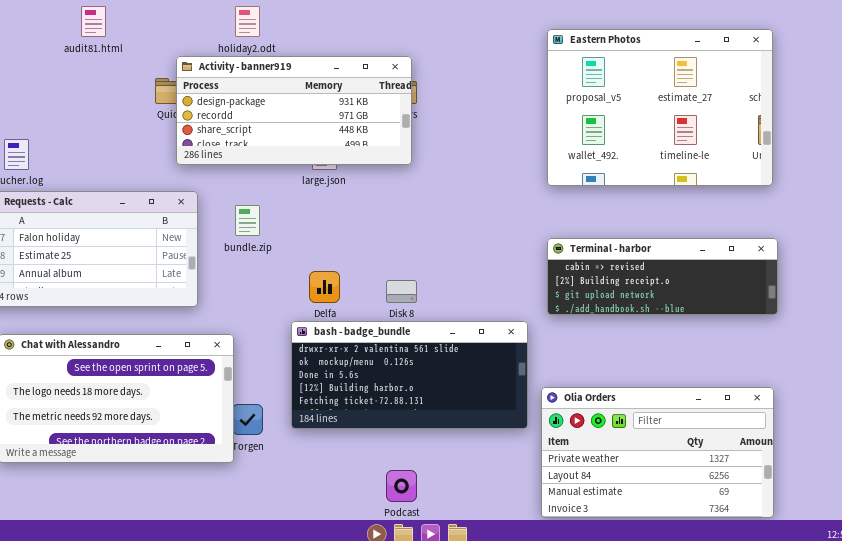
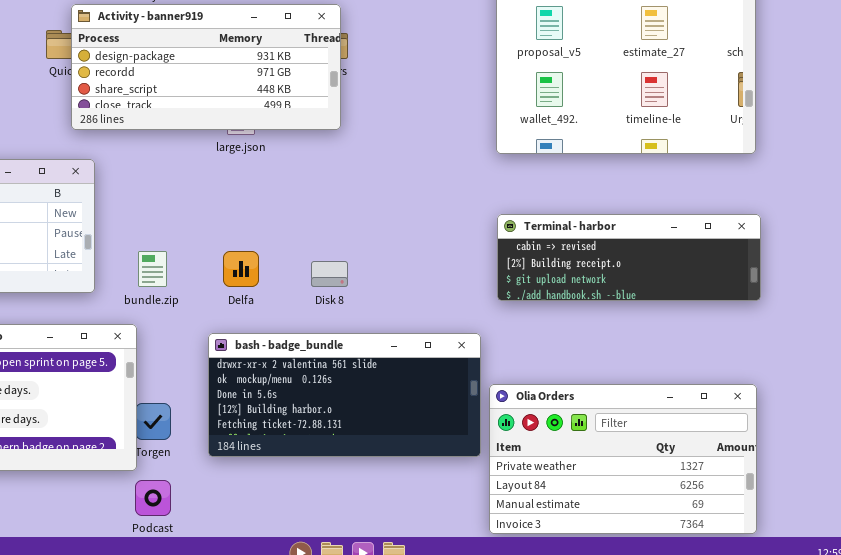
bundle.zip: [235,205,260,236] -> [138,251,167,287], moved
bash - badge_bundle: [291,321,528,429] -> [208,333,481,457], moved
Podcast: [386,470,417,502] -> [135,480,171,516], moved

